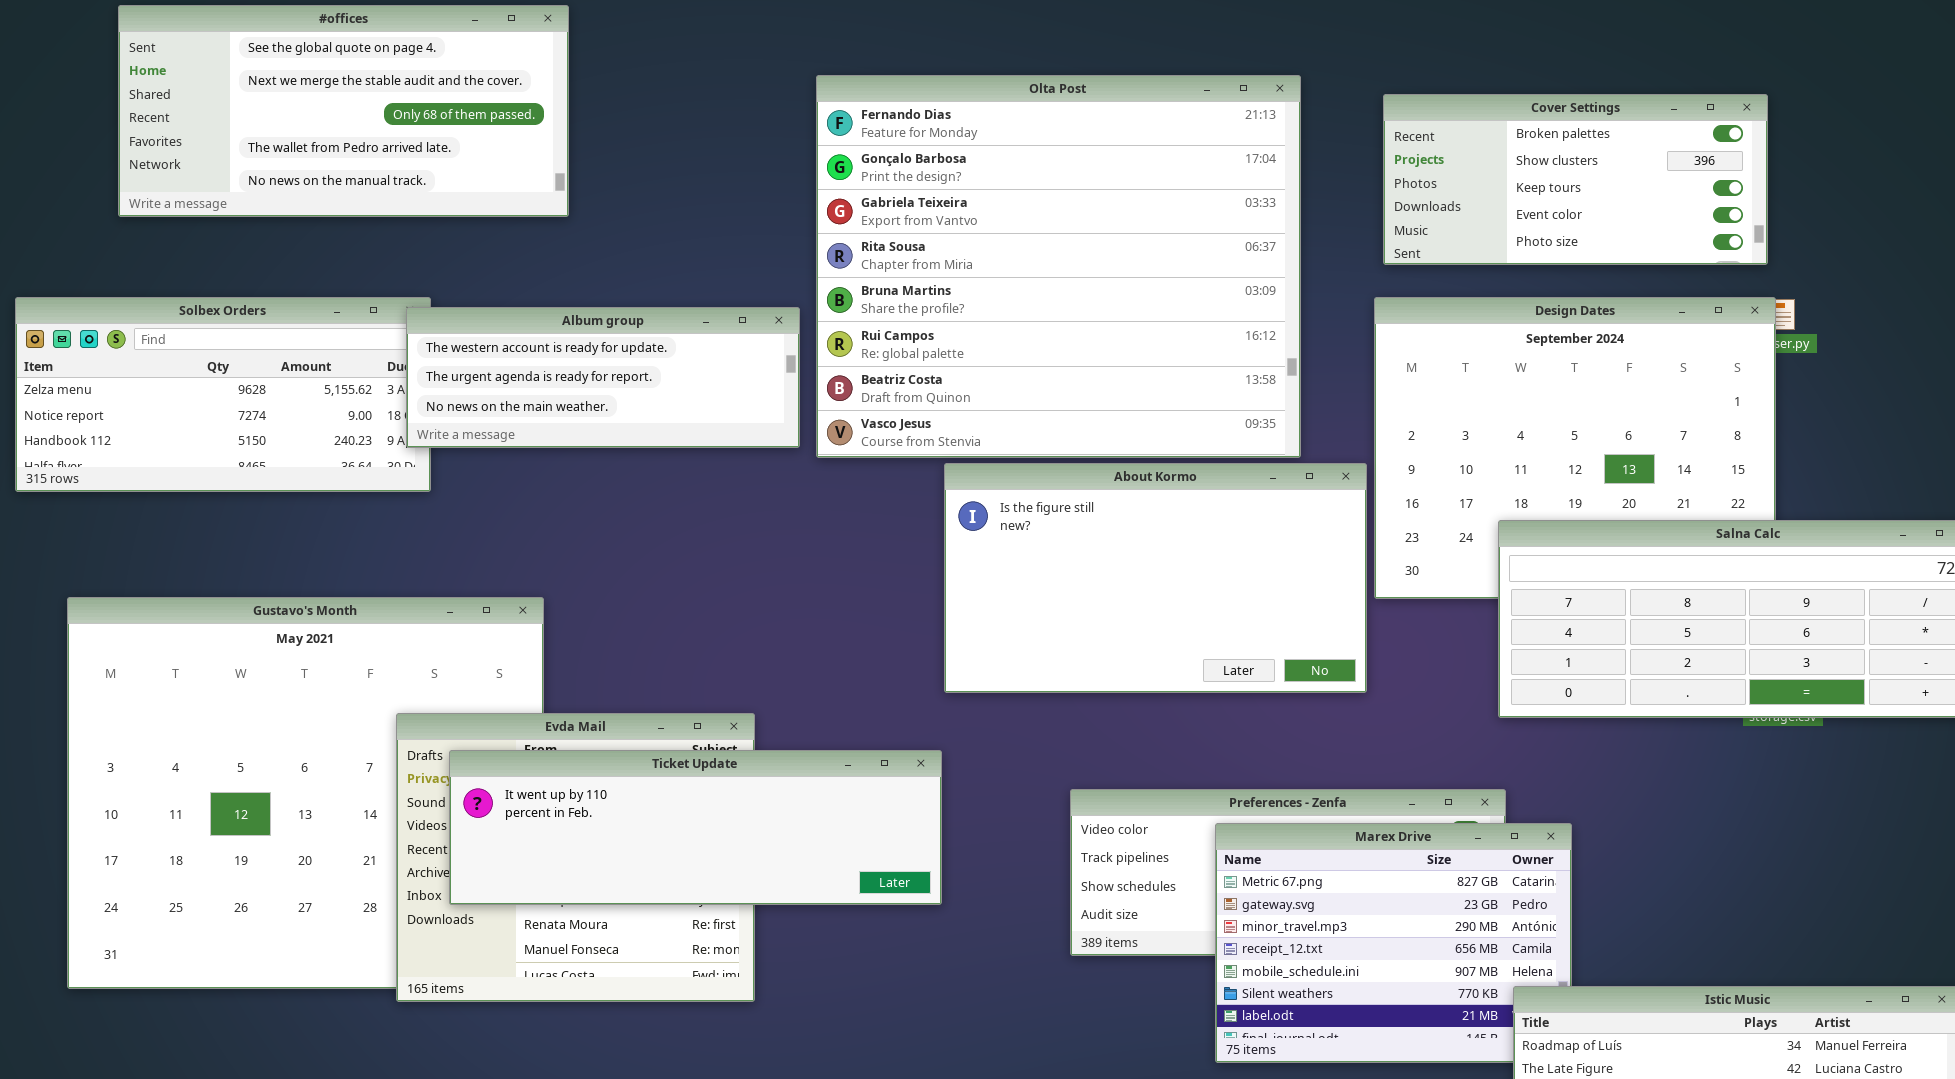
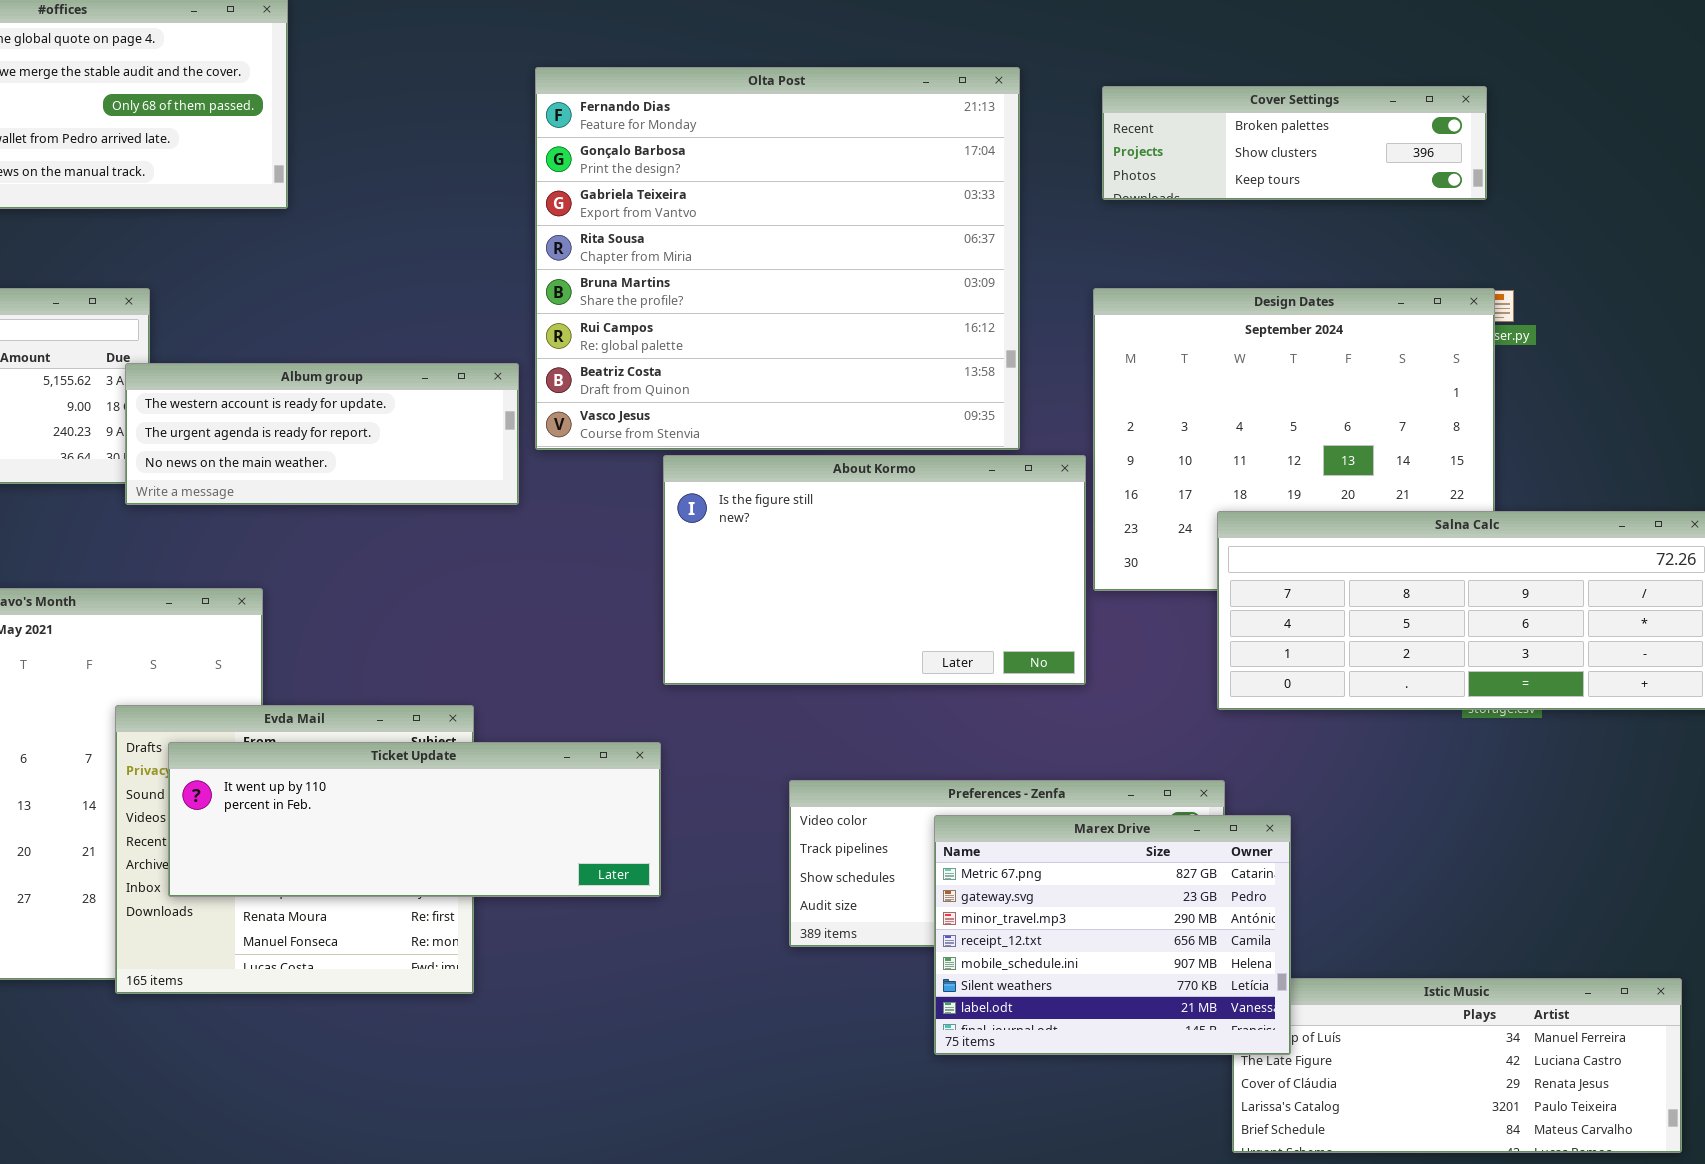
Cover Settings: [1383,94,1768,265] -> [1102,86,1487,200], resized
Album group: [406,307,800,448] -> [125,363,519,505], moved
Marex Drive: [1215,823,1572,1063] -> [934,815,1291,1055], raised

